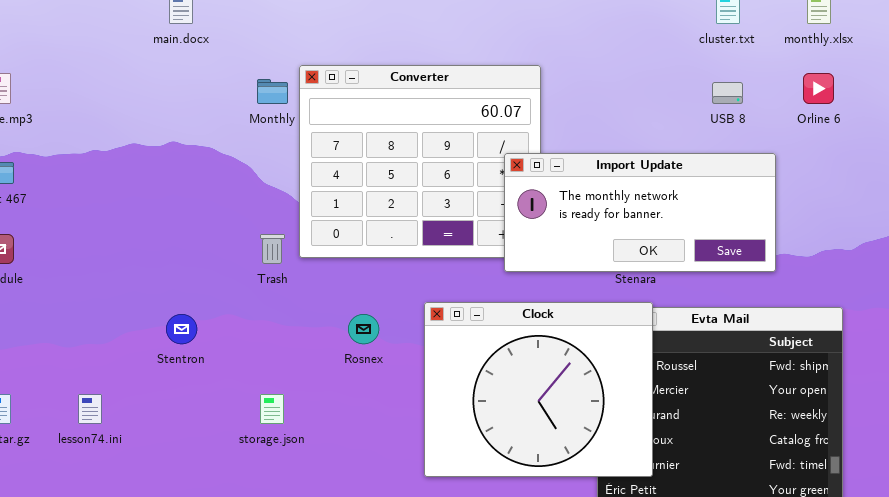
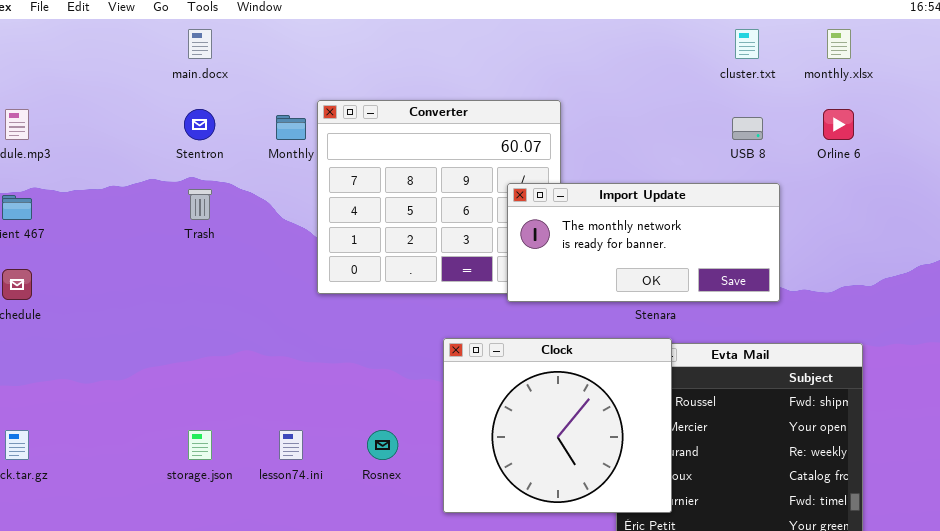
Import Update: [504,153,776,272] -> [507,183,780,302], moved
Trash: [260,234,285,264] -> [188,189,212,220], moved
Stentron: [166,314,197,344] -> [184,109,215,140], moved
Rosnex: [348,314,379,344] -> [367,430,398,460], moved
lesson74.ini: [78,394,102,424] -> [279,430,303,460], moved
storage.json: [260,394,284,424] -> [188,430,212,460], moved

